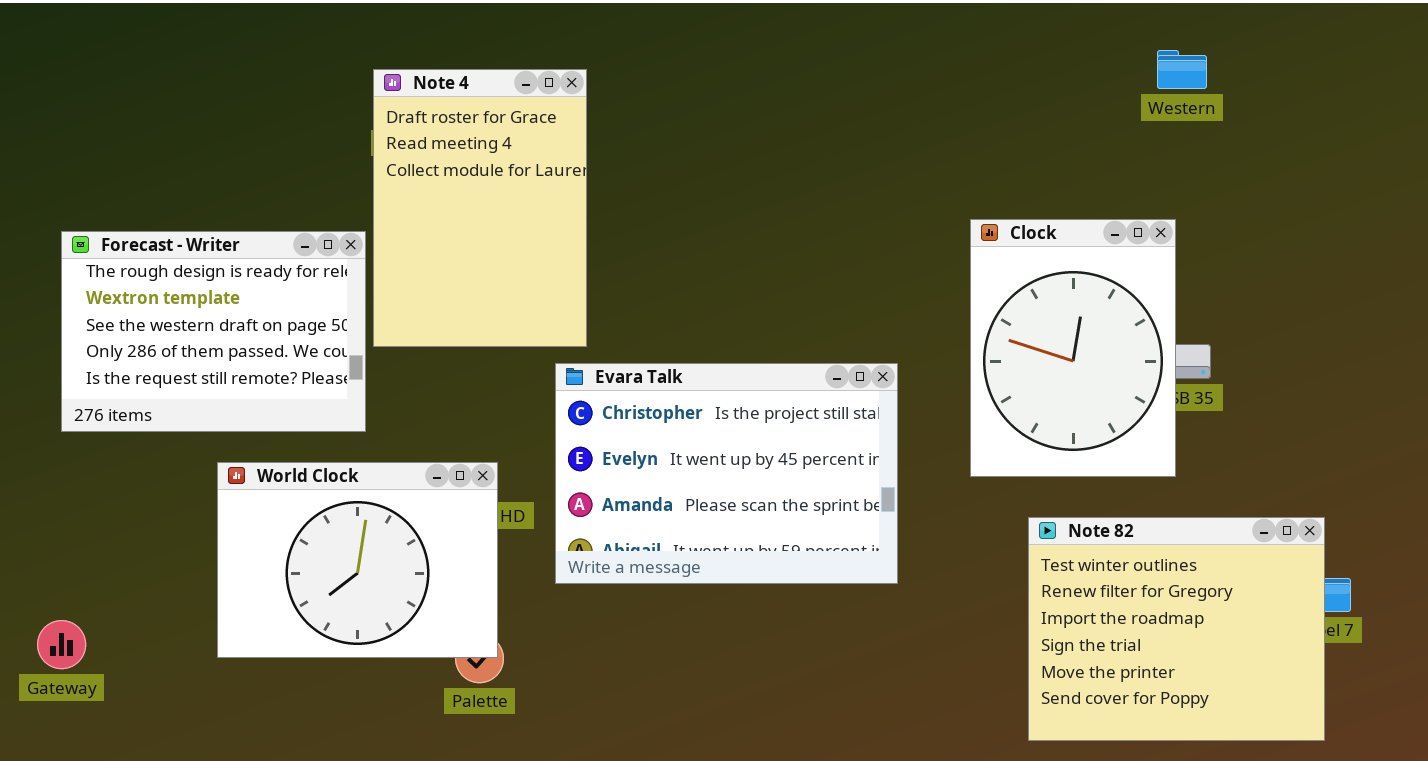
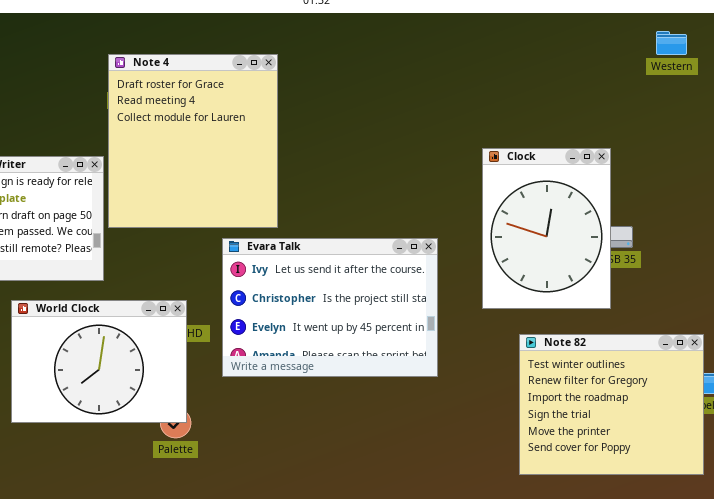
Western: [1157,50,1207,89] -> [656,31,687,55], moved
Note 4: [373,69,587,347] -> [108,54,278,228], resized
Evara Talk: [555,363,898,584] -> [222,238,438,377], scrolled up 1 row

